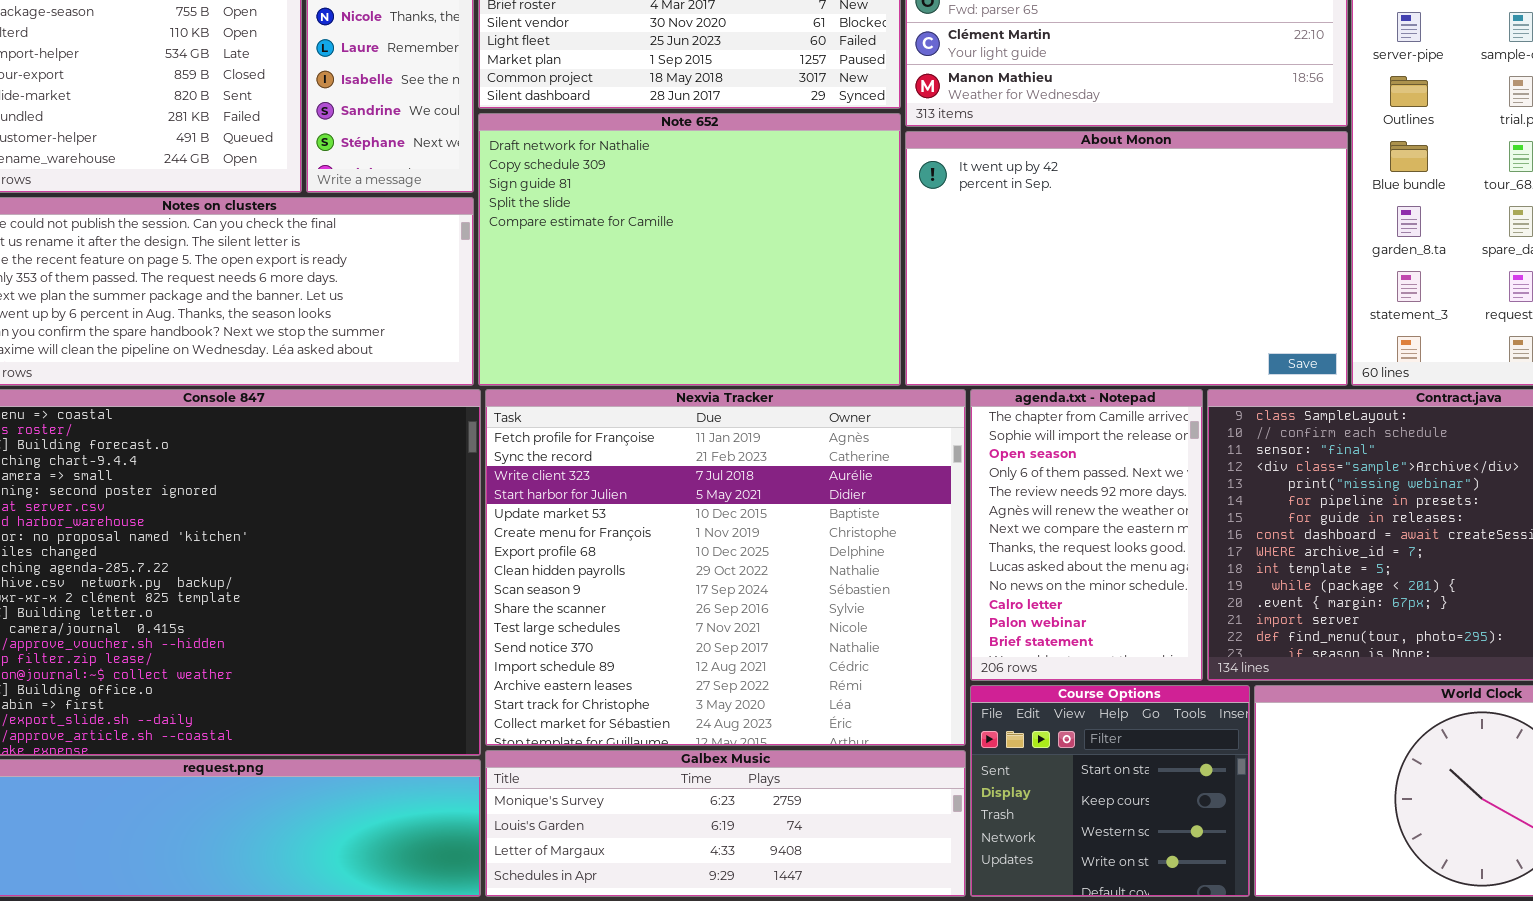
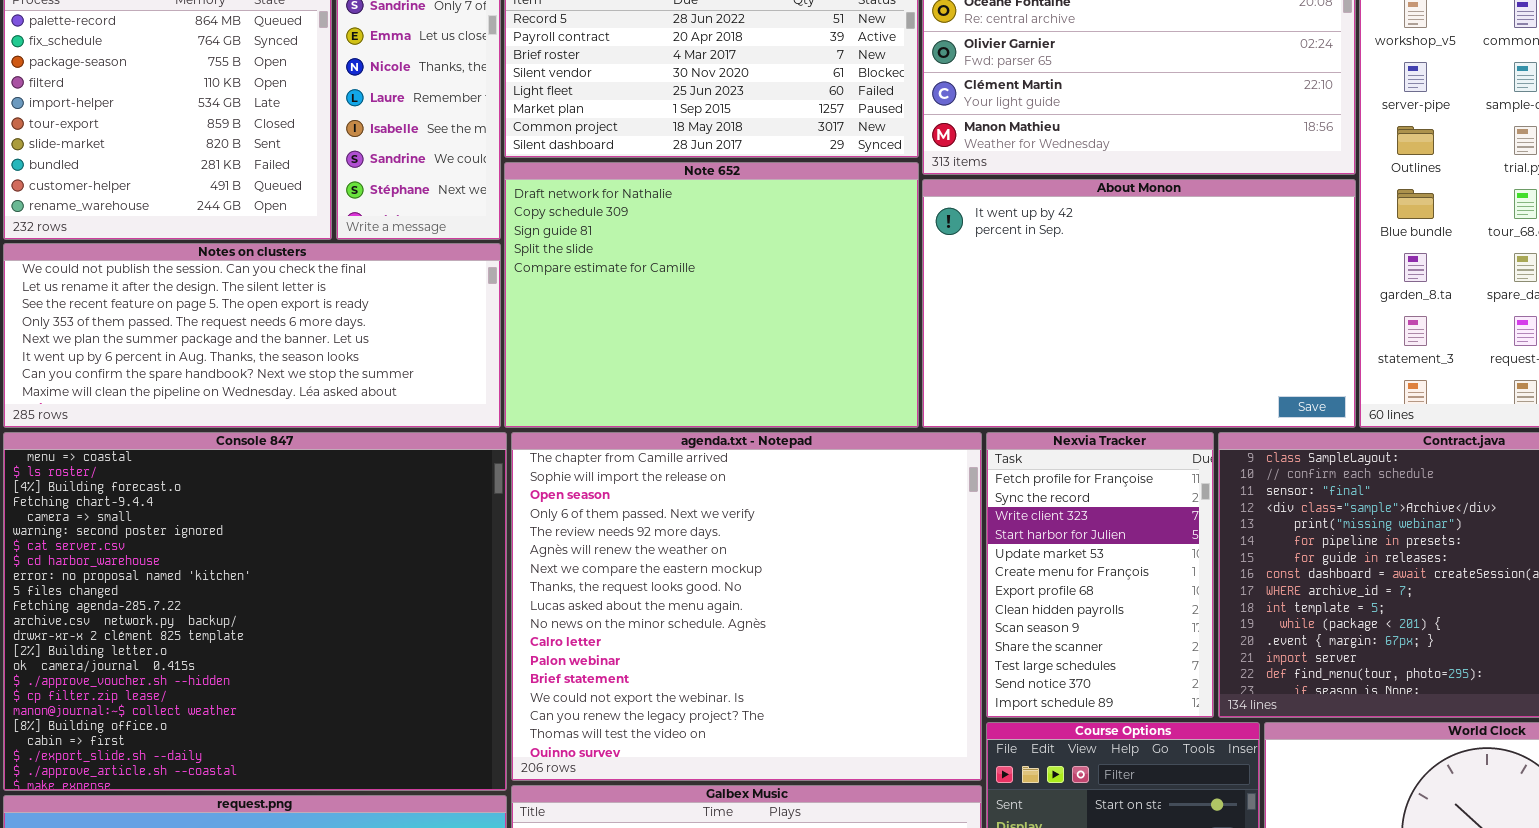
Nexvia Tracker: [485,389,966,746] -> [986,432,1214,718], moved, resized
agenda.txt - Notepad: [970,389,1203,681] -> [511,432,982,781], moved, resized

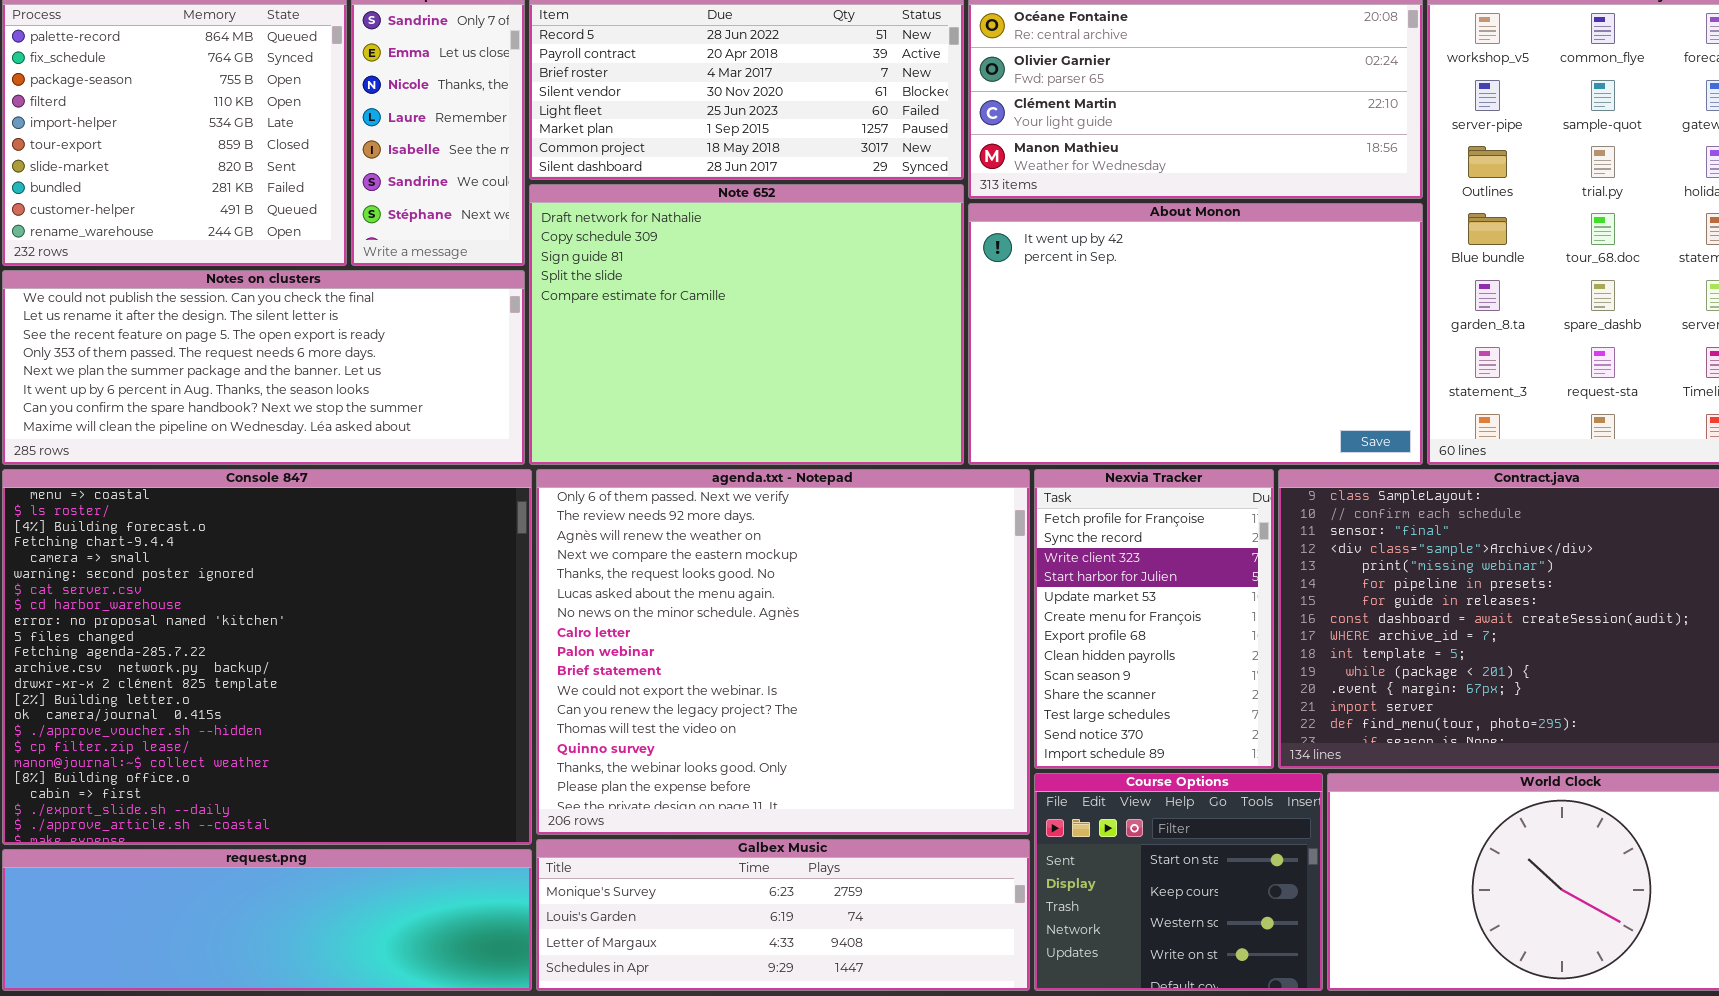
agenda.txt - Notepad: [511,432,982,781] -> [536,469,1030,835], scrolled down 3 rows

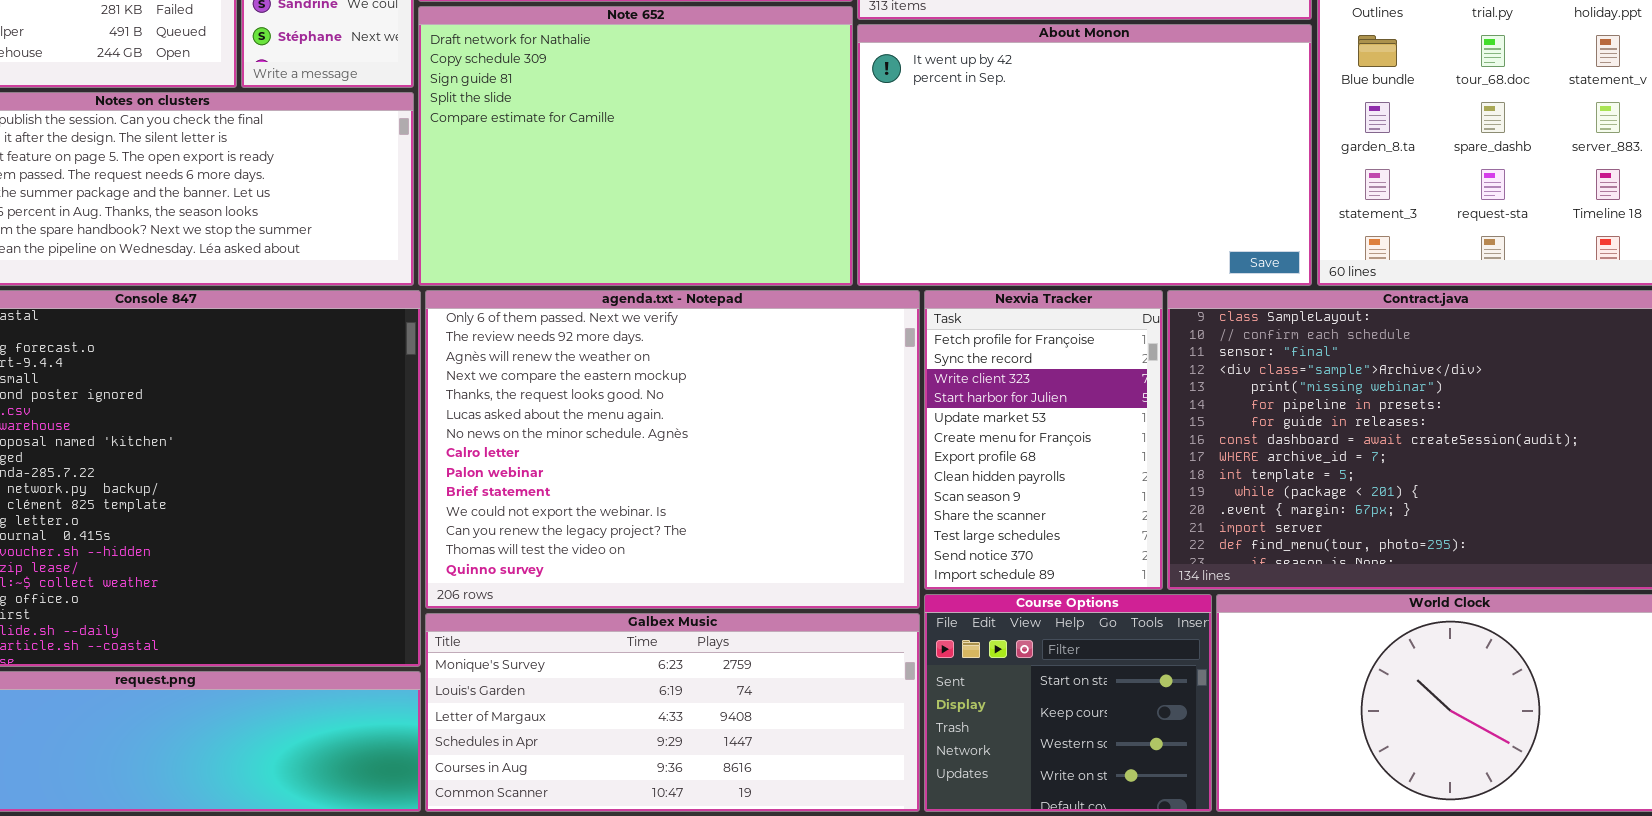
agenda.txt - Notepad: [536,469,1030,835] -> [425,290,920,609], resized
Galbex Music: [536,839,1030,991] -> [425,613,920,812], resized

